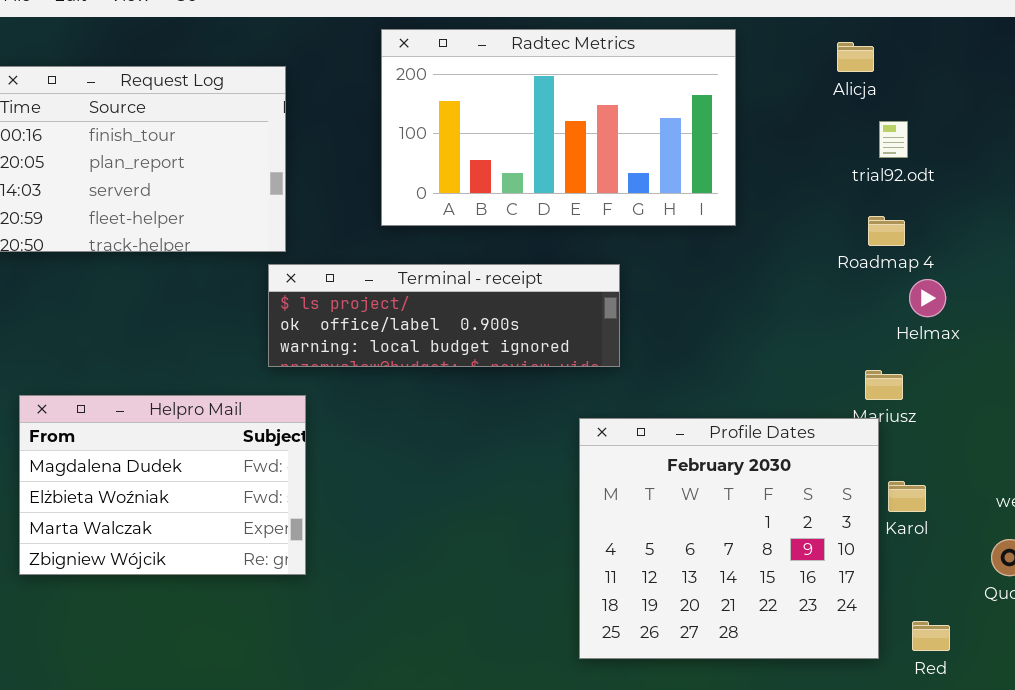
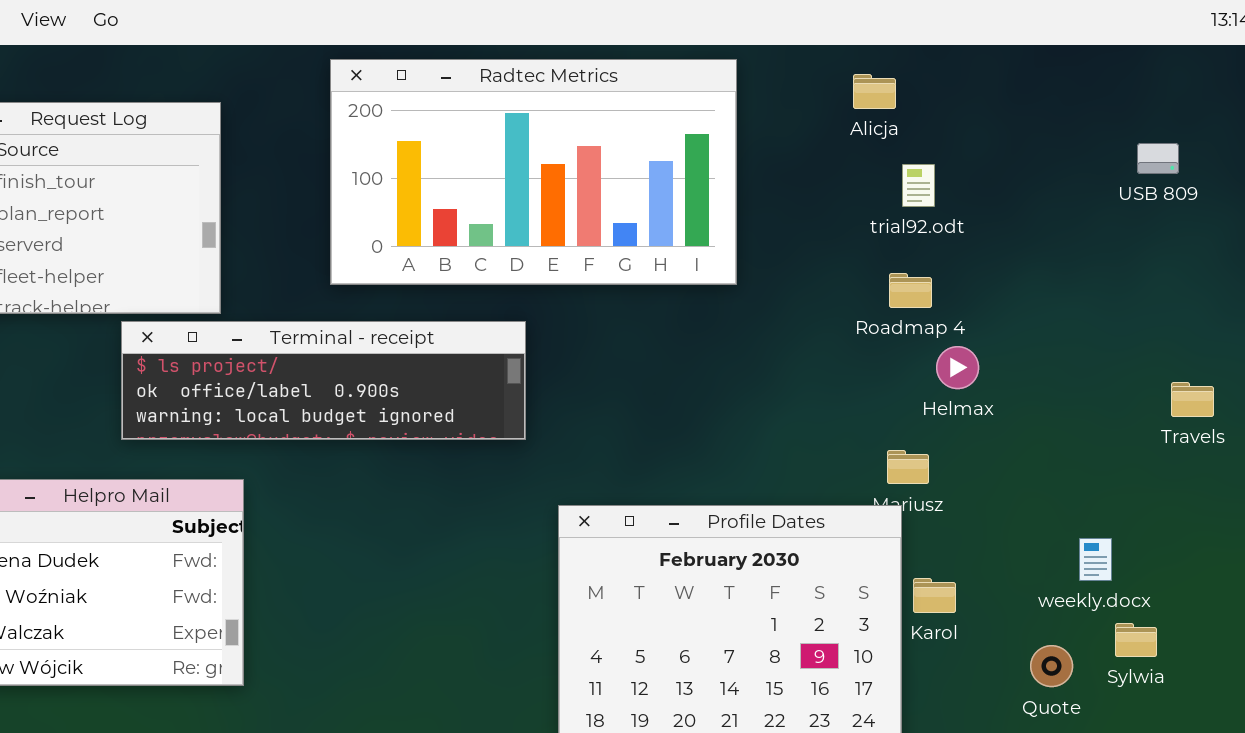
Terminal - receipt: [268,264,620,367] -> [121,321,526,440], moved

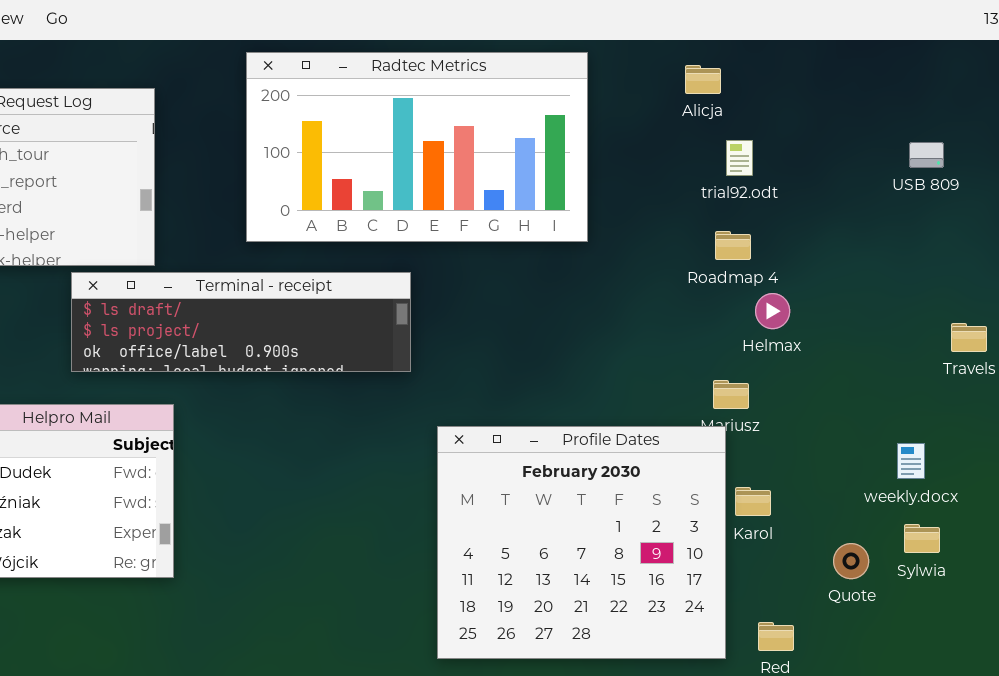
USB 809: [1137,143,1179,174] -> [909,142,944,168], moved
Terminal - receipt: [121,321,526,440] -> [71,272,411,372], scrolled up 1 row
weekly.docx: [1079,538,1112,581] -> [897,443,925,479], moved

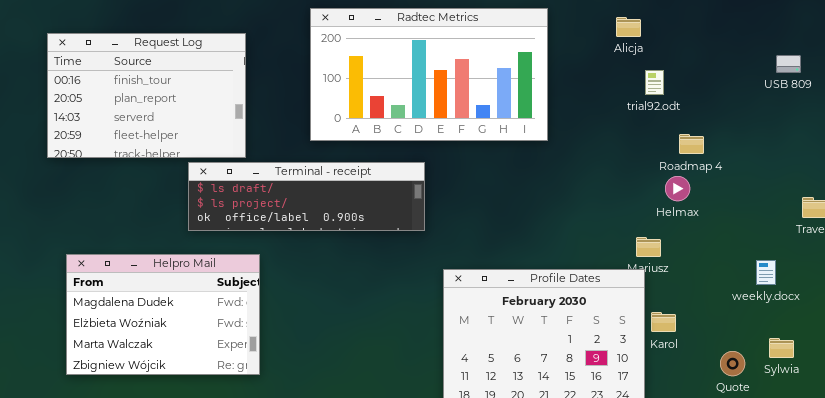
USB 809: [909,142,944,168] -> [776,55,801,73], moved
Roadmap 4: [715,231,751,260] -> [679,134,704,154], moved
weekly.docx: [897,443,925,479] -> [756,260,776,285], moved

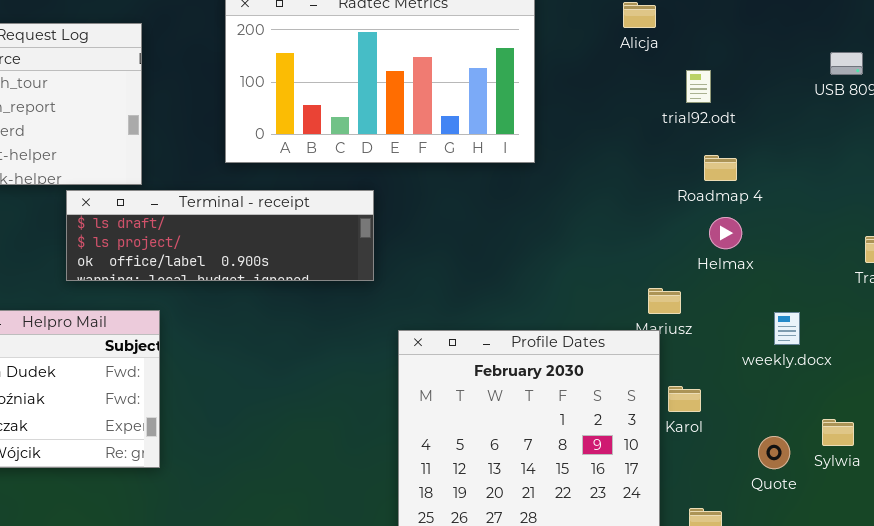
trial92.odt: [645,70,664,95] -> [686,70,711,103], moved
Helmax: [665,176,690,201] -> [709,217,742,249], moved
weekly.docx: [756,260,776,285] -> [774,312,800,345], moved

